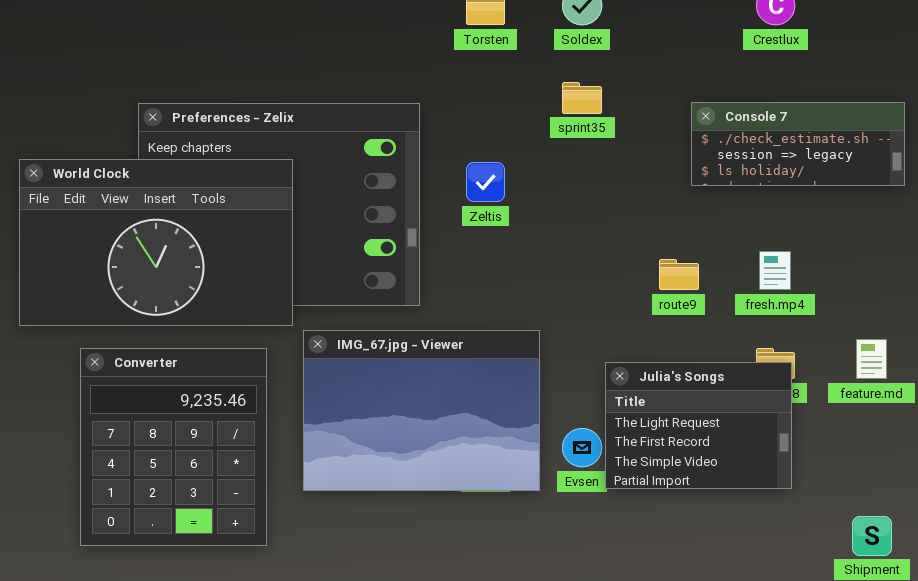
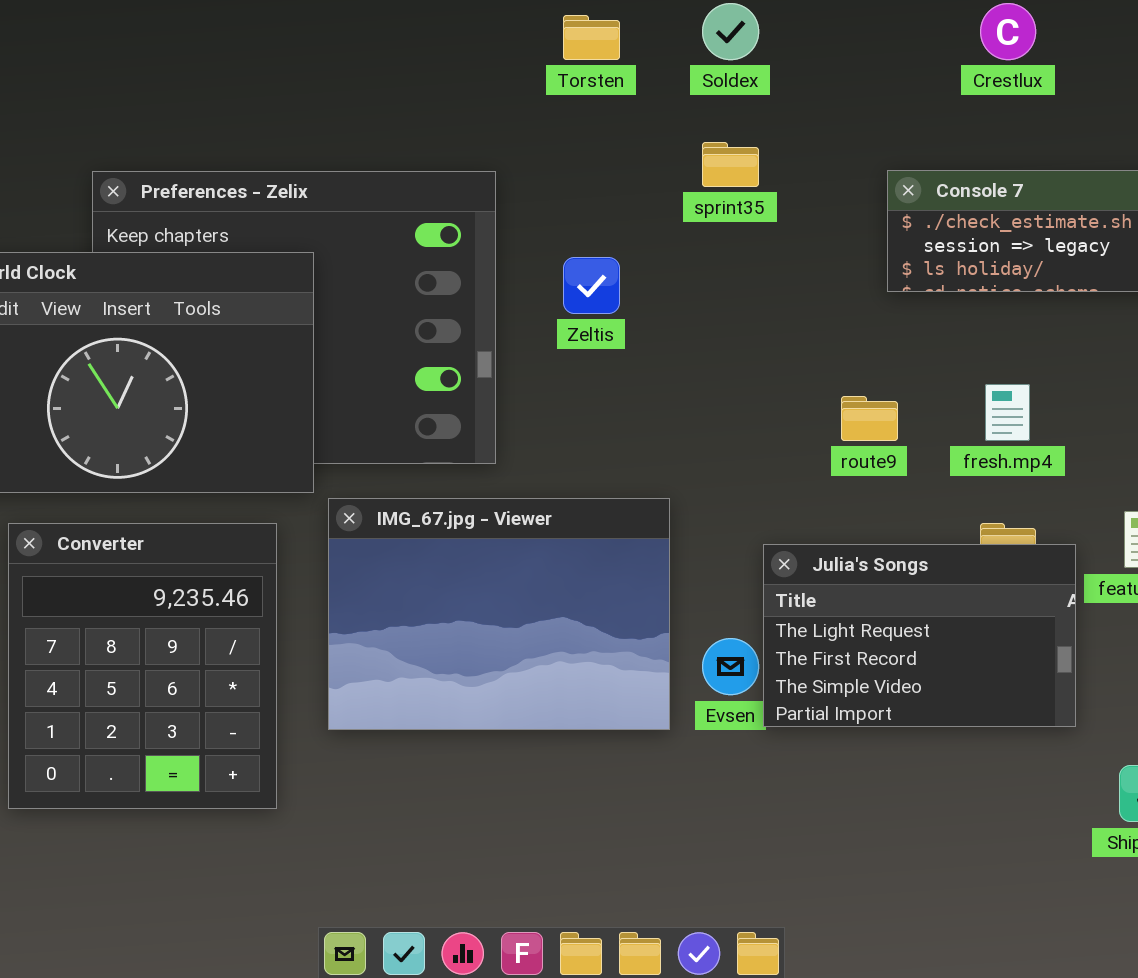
Julia's Songs: [605,362,792,489] -> [763,544,1076,727], resized

